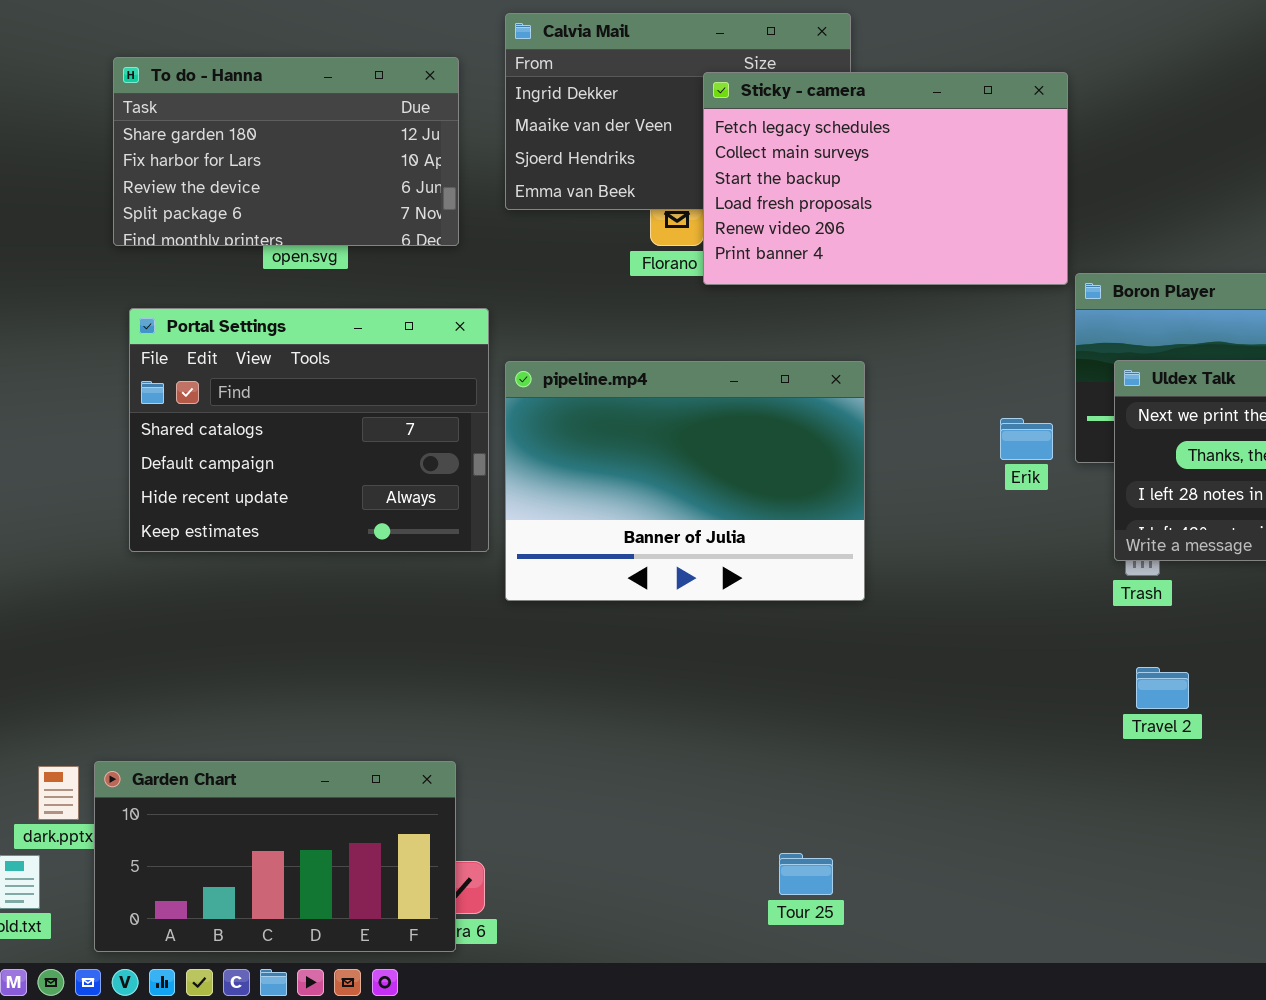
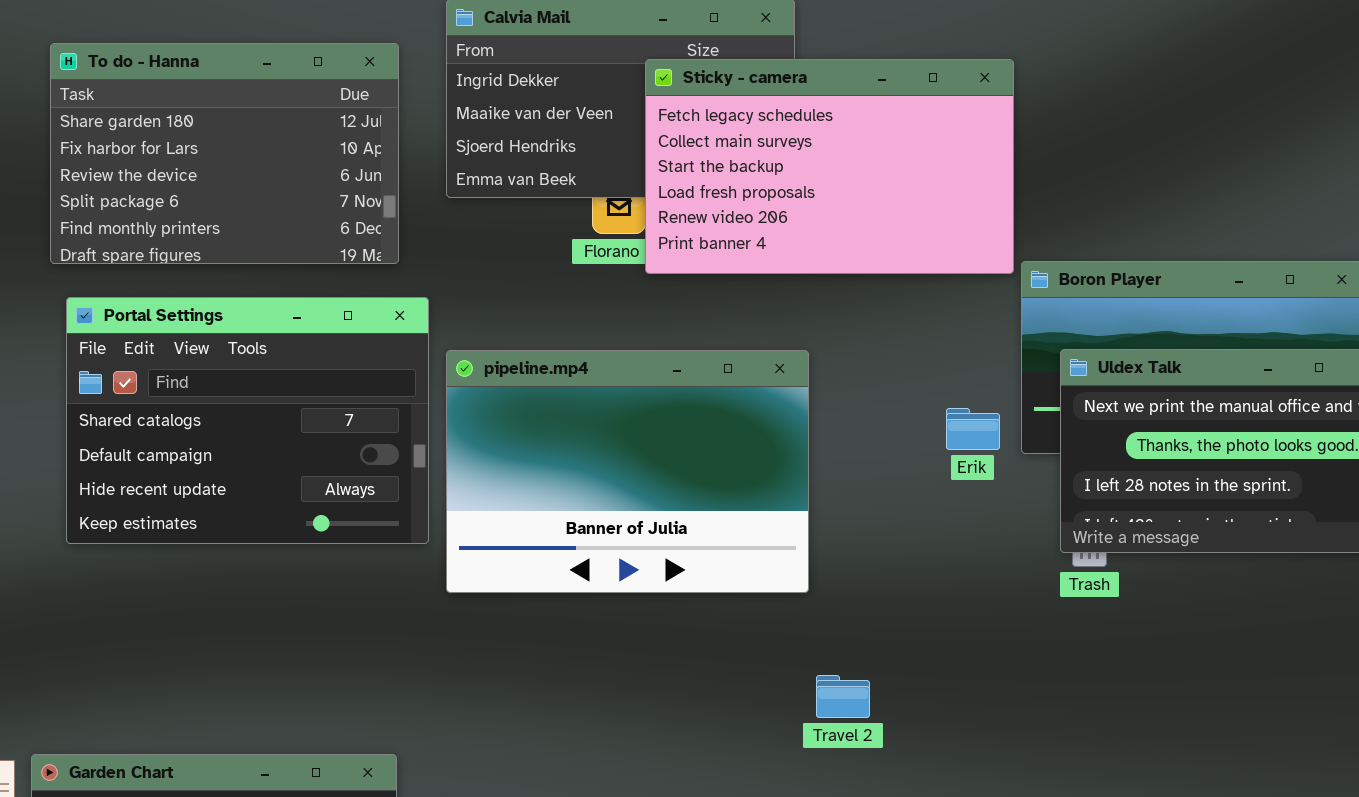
To do - Hanna: [113,57,459,246] -> [50,43,399,264], resized
Travel 2: [1136,667,1189,709] -> [816,675,870,718], moved

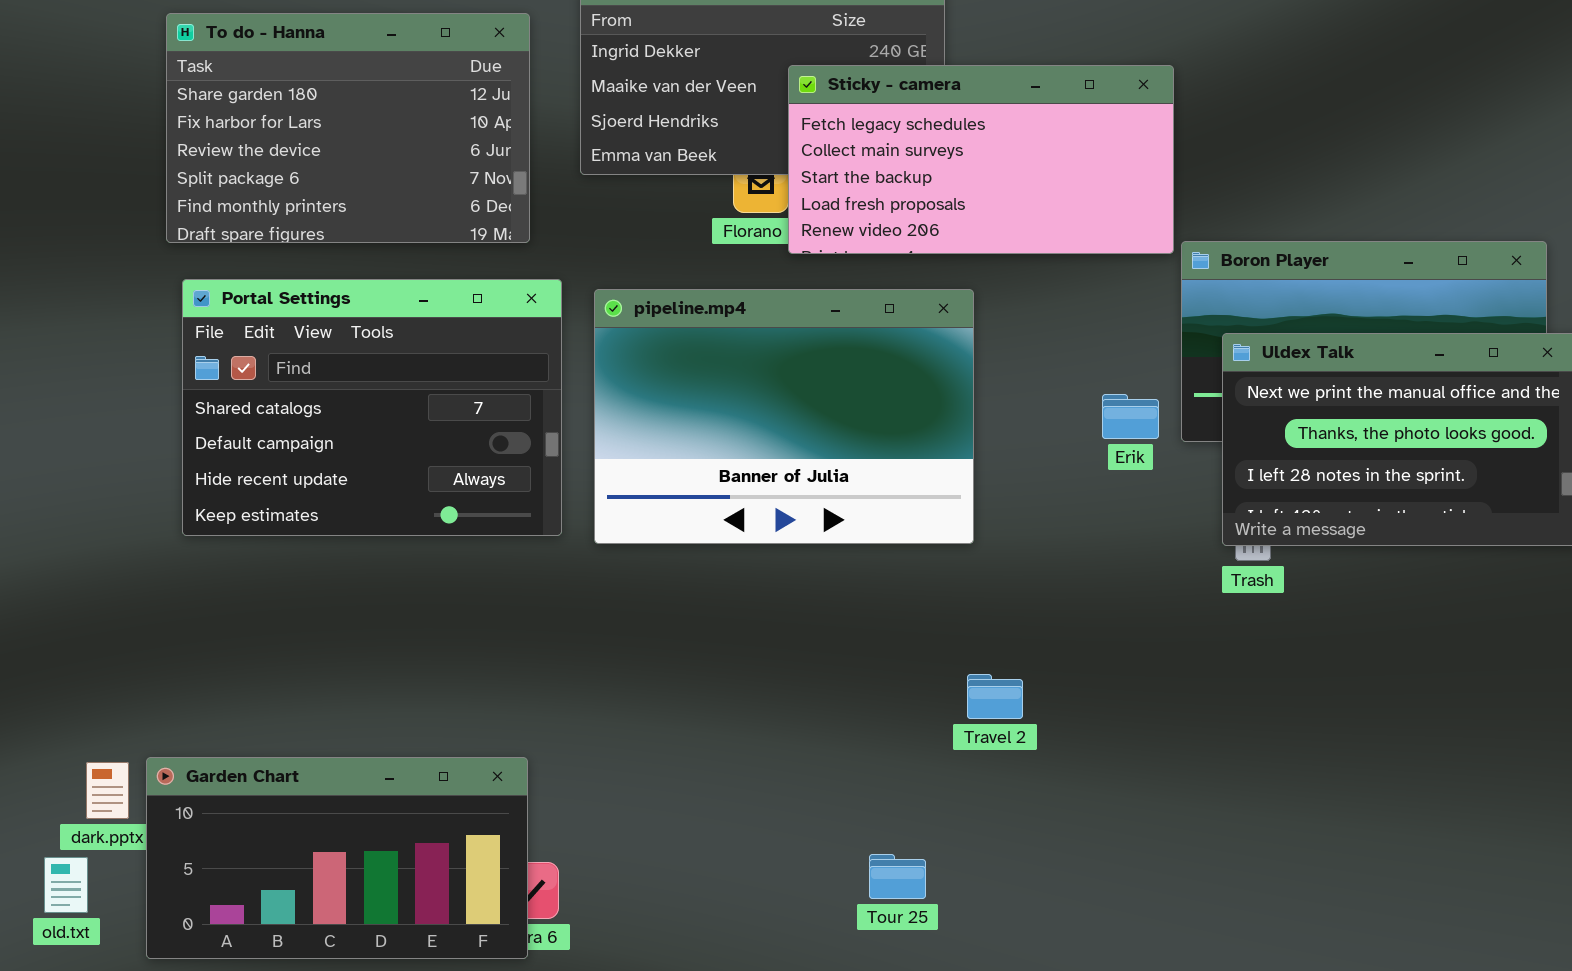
Sticky - camera: [645,59,1014,274] -> [788,65,1174,254], resized
pipeline.mp4: [446,350,809,593] -> [594,289,974,544], moved

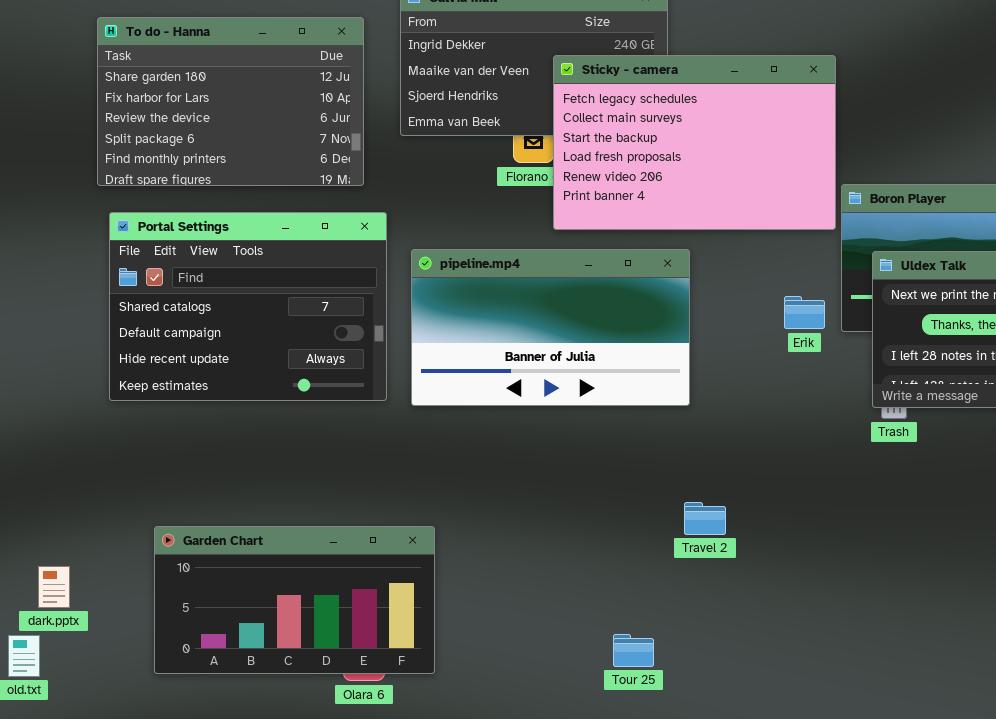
Sticky - camera: [788,65,1174,254] -> [553,55,836,230], resized
pipeline.mp4: [594,289,974,544] -> [411,249,690,406], resized
Garden Chart: [146,757,528,959] -> [154,526,435,674], moved

